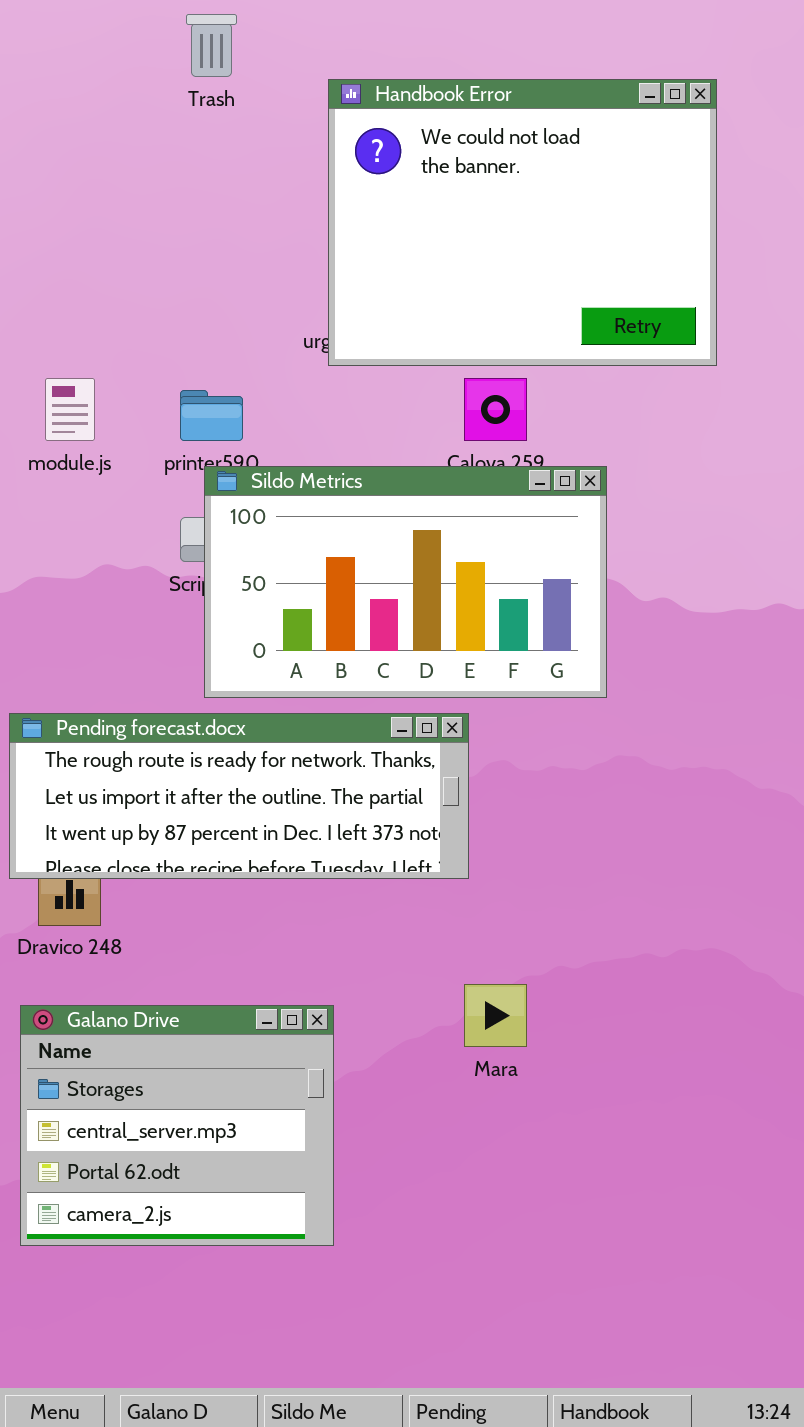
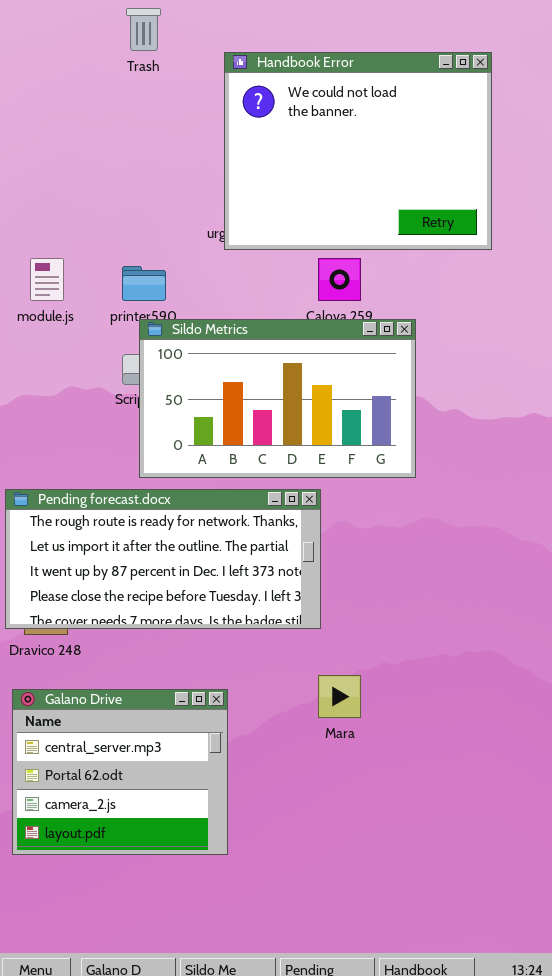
Pending forecast.docx: [9,713,469,879] -> [5,489,321,629], resized
Galano Drive: [20,1005,334,1246] -> [12,689,228,855], scrolled down 1 row

